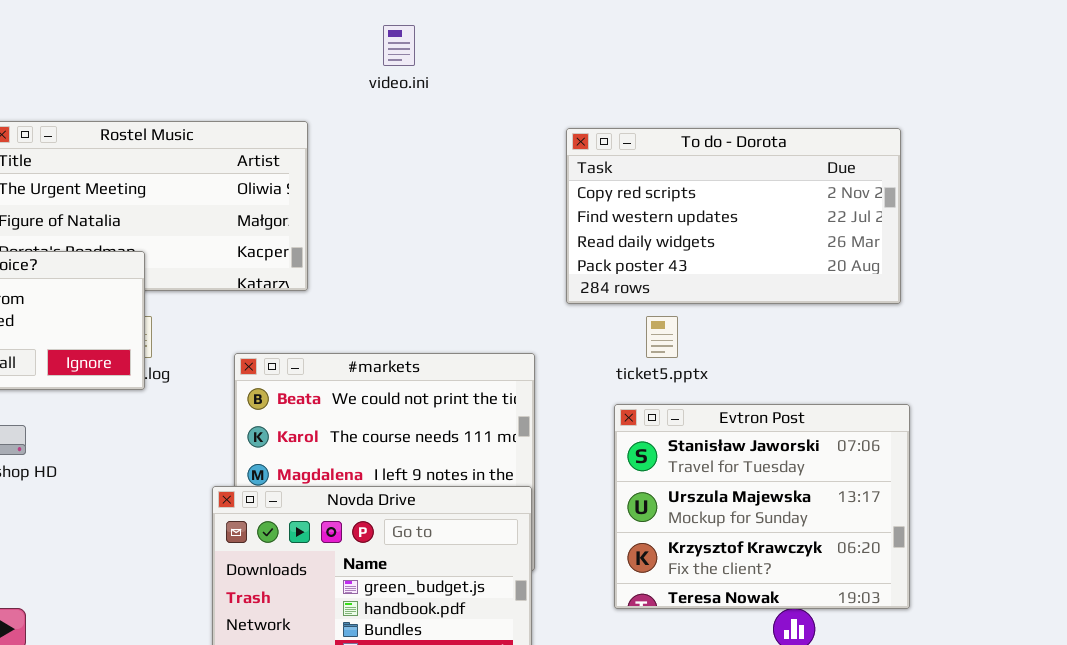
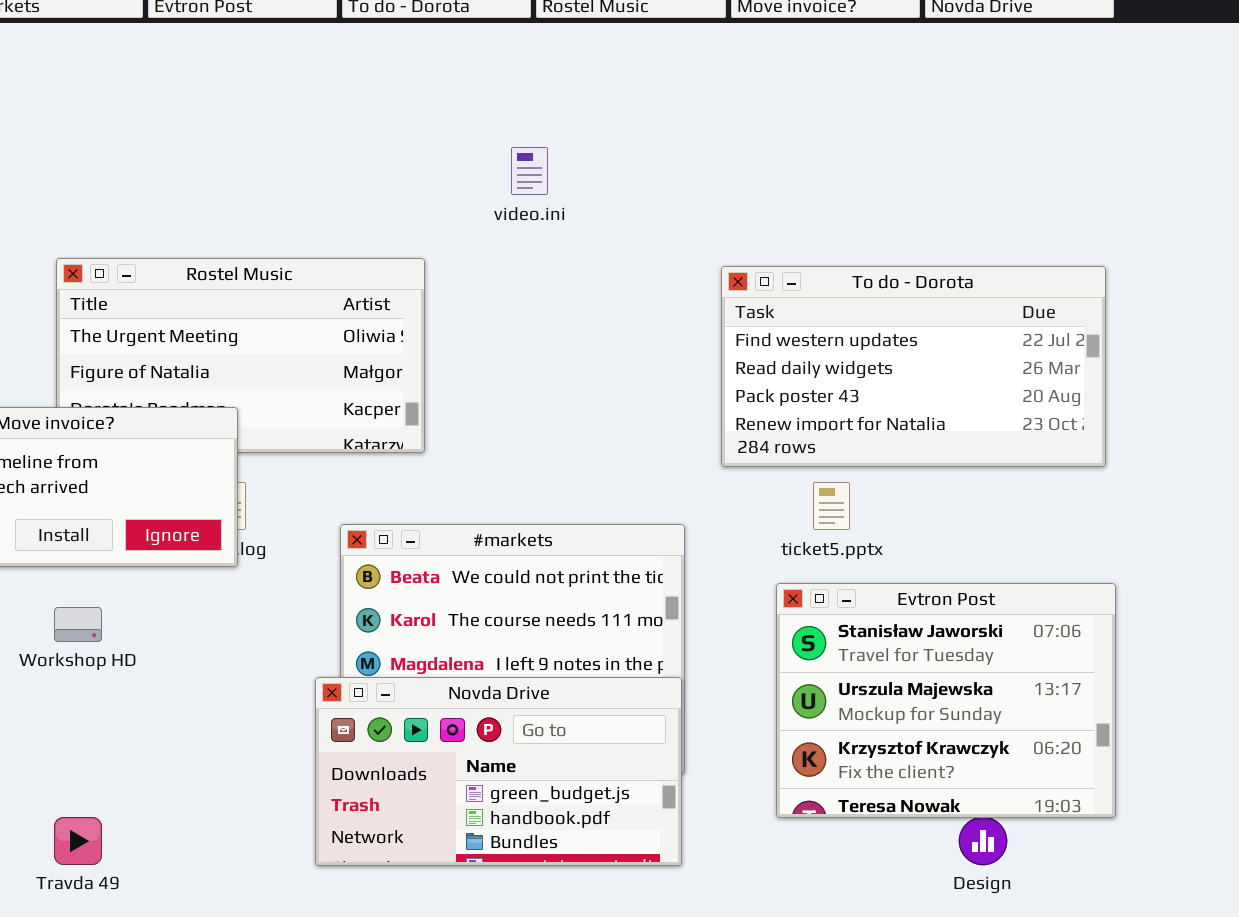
To do - Dorota: [566,128,901,304] -> [721,266,1106,467], scrolled down 1 row

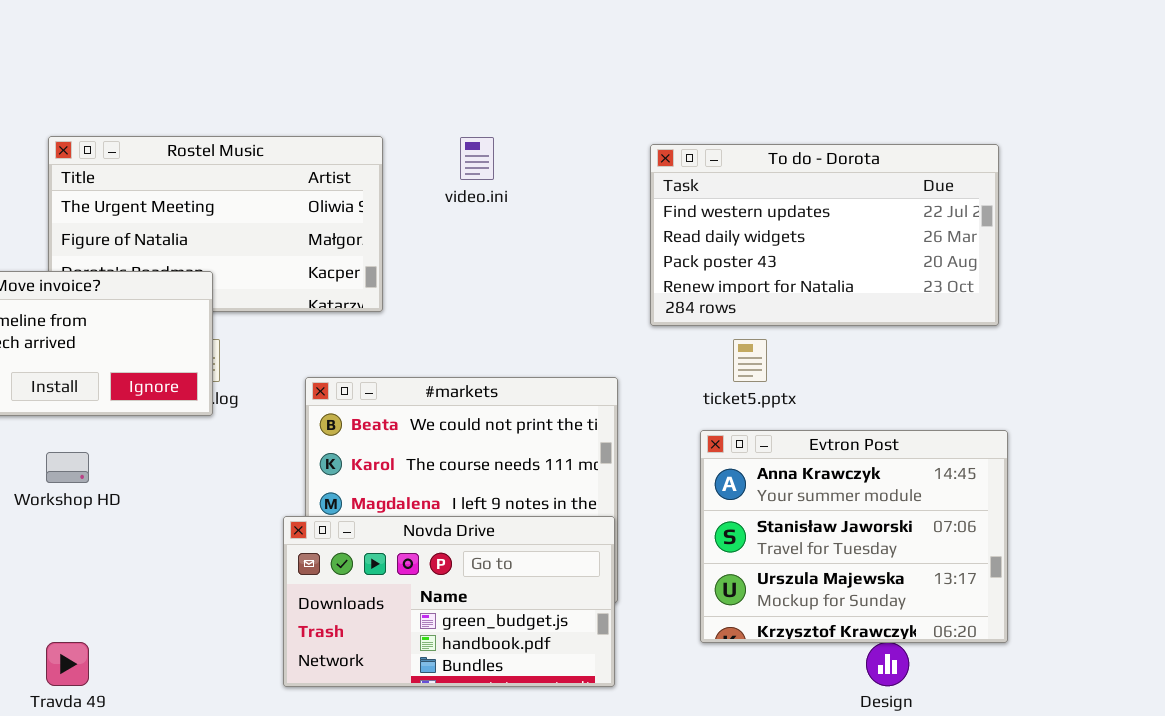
video.ini: [511,147,548,195] -> [460,137,494,180], moved
Evtron Post: [776,583,1116,818] -> [700,430,1008,643], scrolled up 1 row

